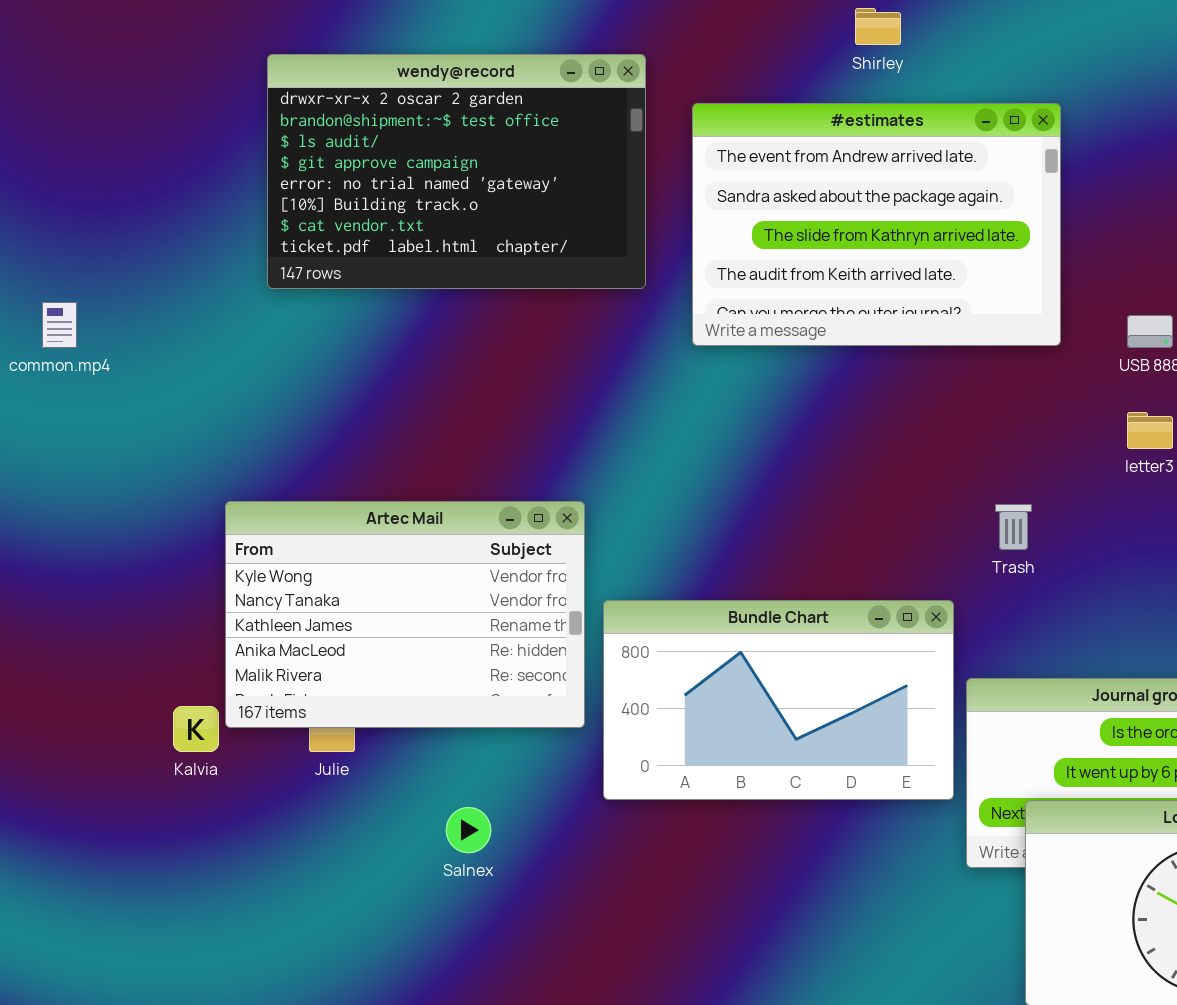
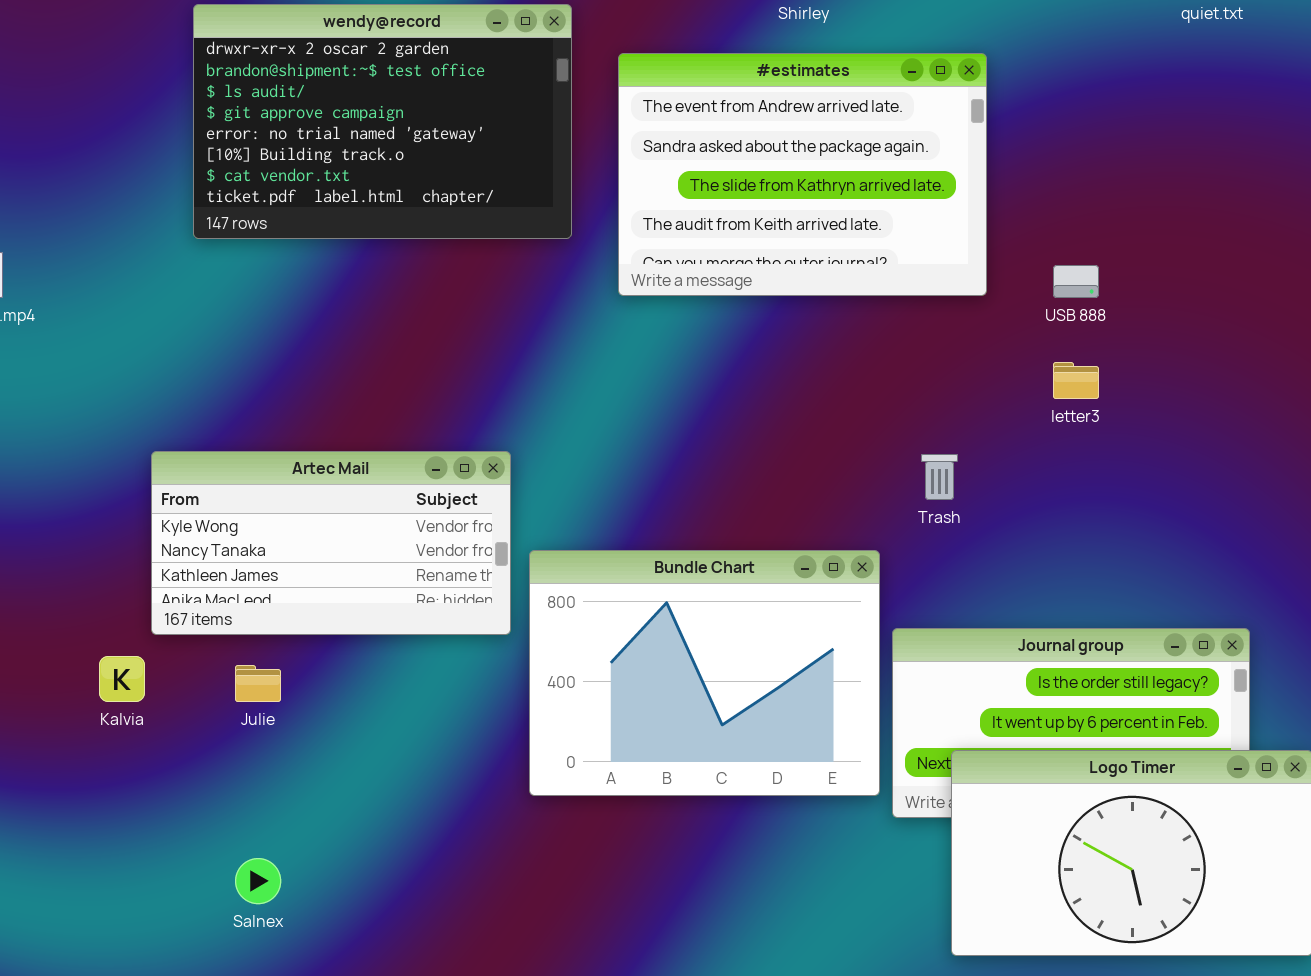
Artec Mail: [225,501,585,728] -> [151,451,511,635], resized
Bundle Chart: [603,600,954,800] -> [529,550,880,796], resized
Salnex: [446,807,491,853] -> [235,858,281,904], moved

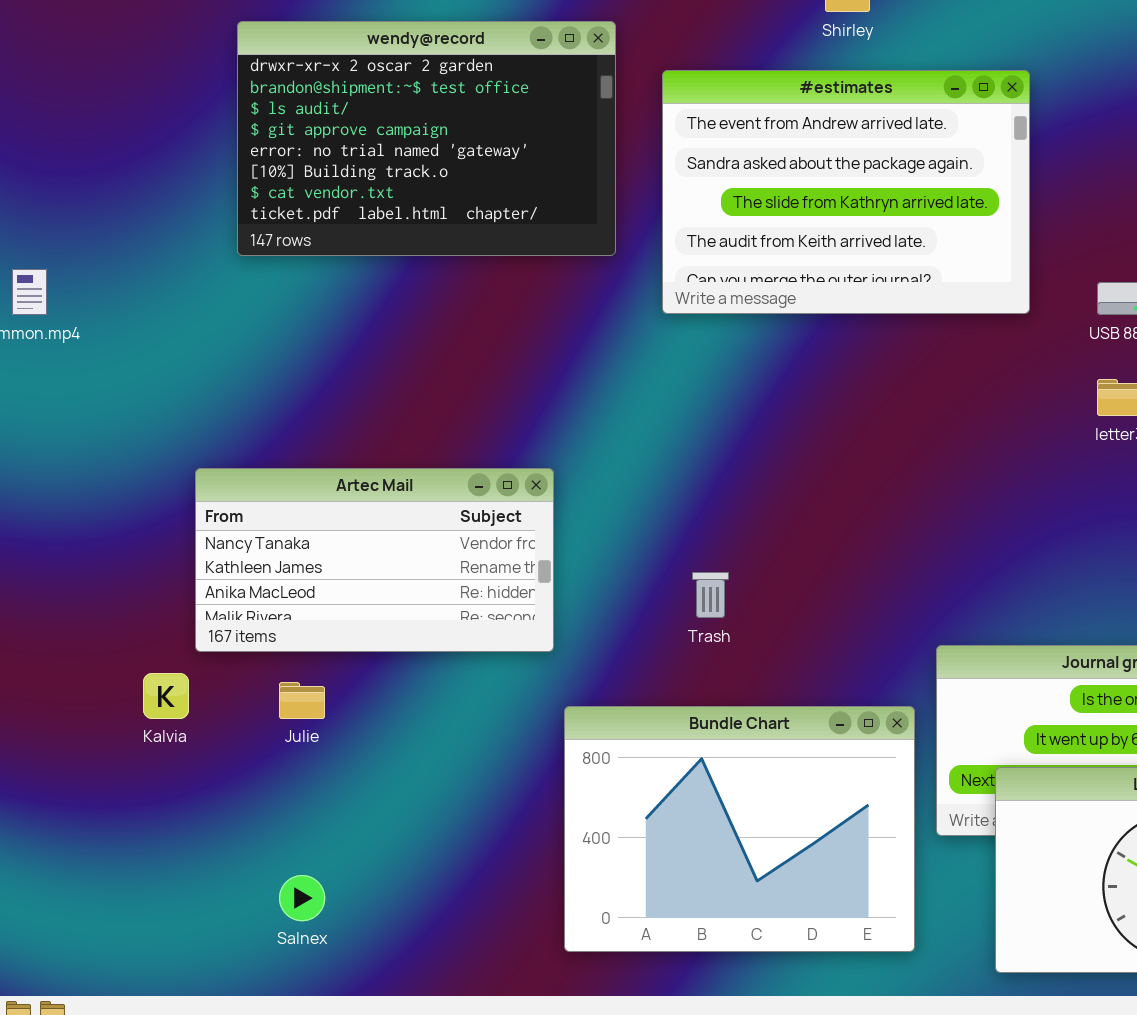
Artec Mail: [151,451,511,635] -> [195,468,554,652], scrolled down 1 row
Trash: [921,454,958,500] -> [692,572,729,618], moved
Bundle Chart: [529,550,880,796] -> [564,706,915,952], moved

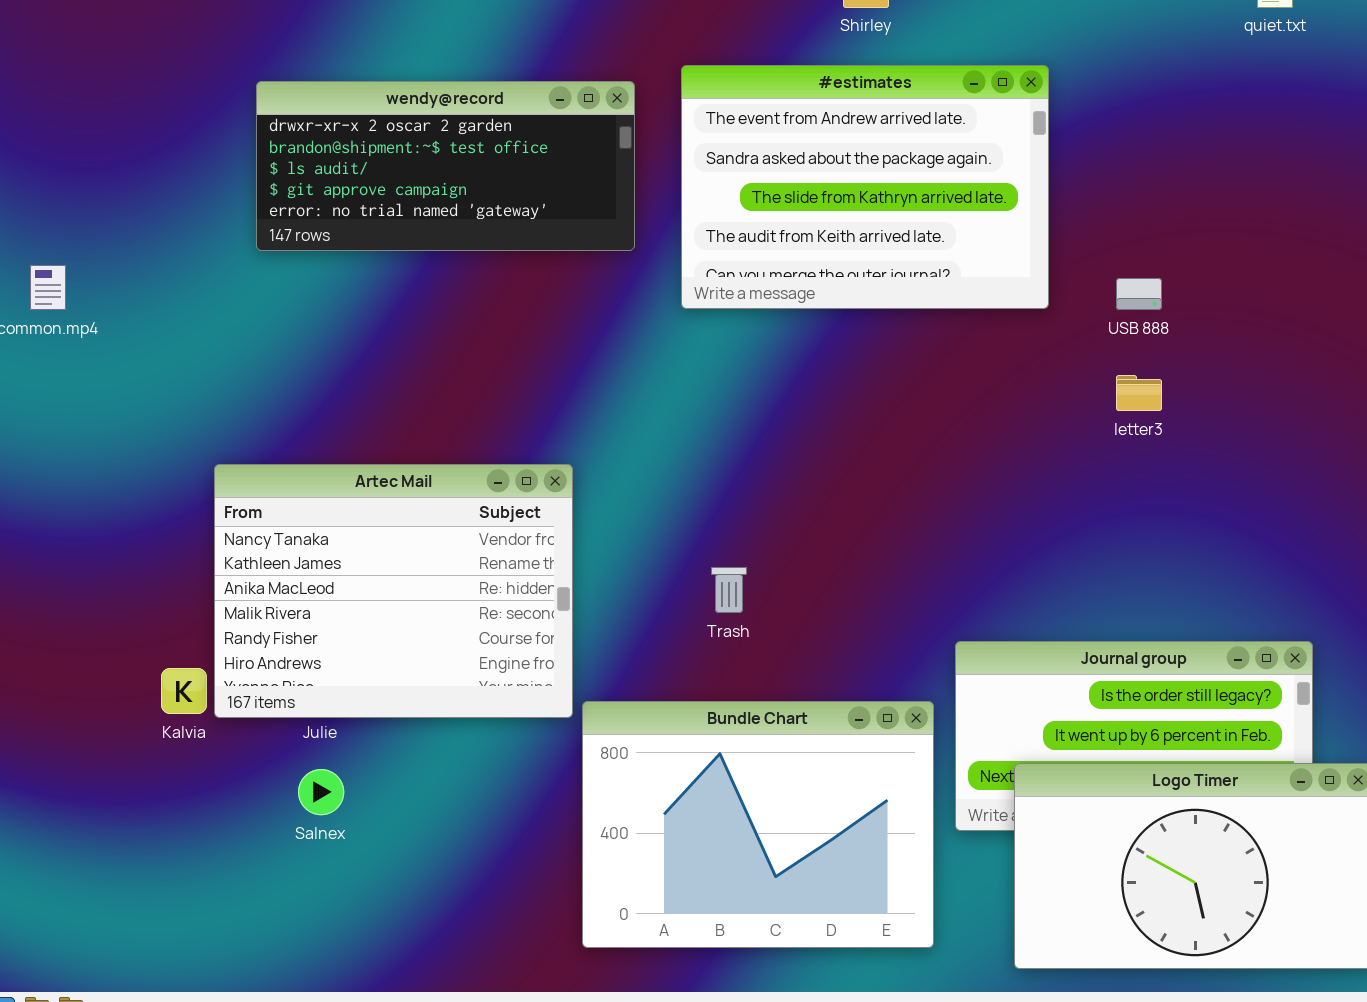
wendy@record: [237,21,616,256] -> [256,81,635,251], resized
Artec Mail: [195,468,554,652] -> [214,464,573,718], resized
Salnex: [279,875,325,921] -> [298,769,344,815], moved

